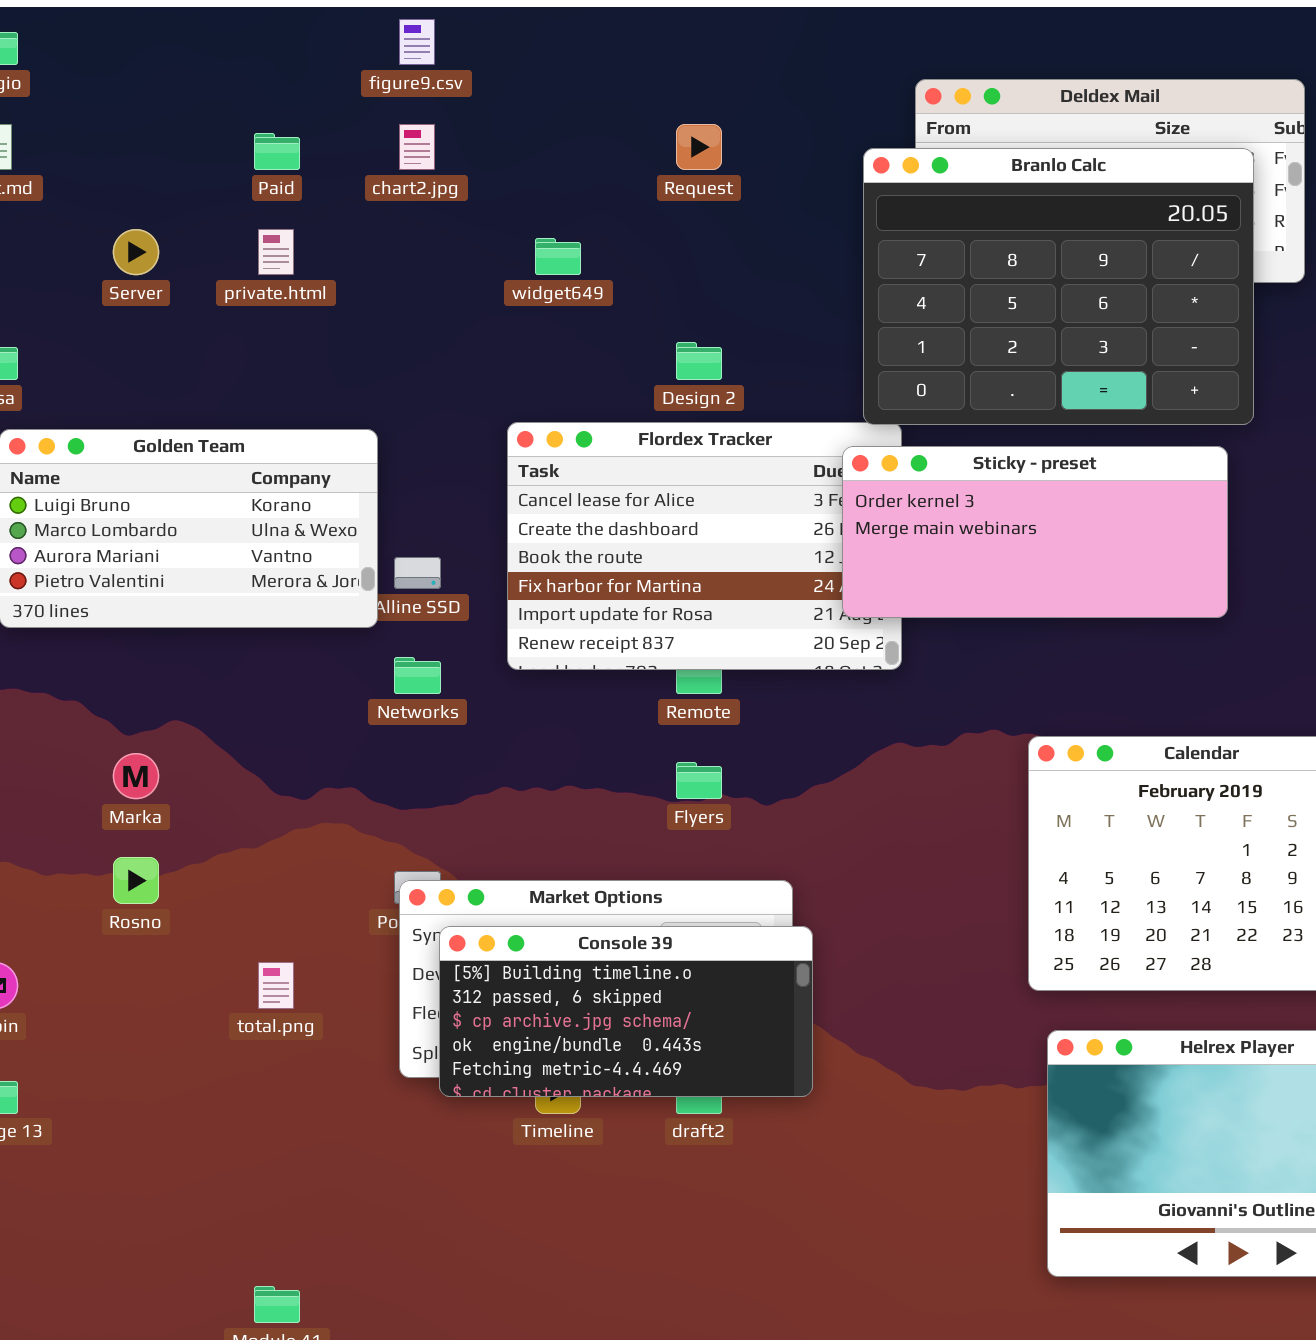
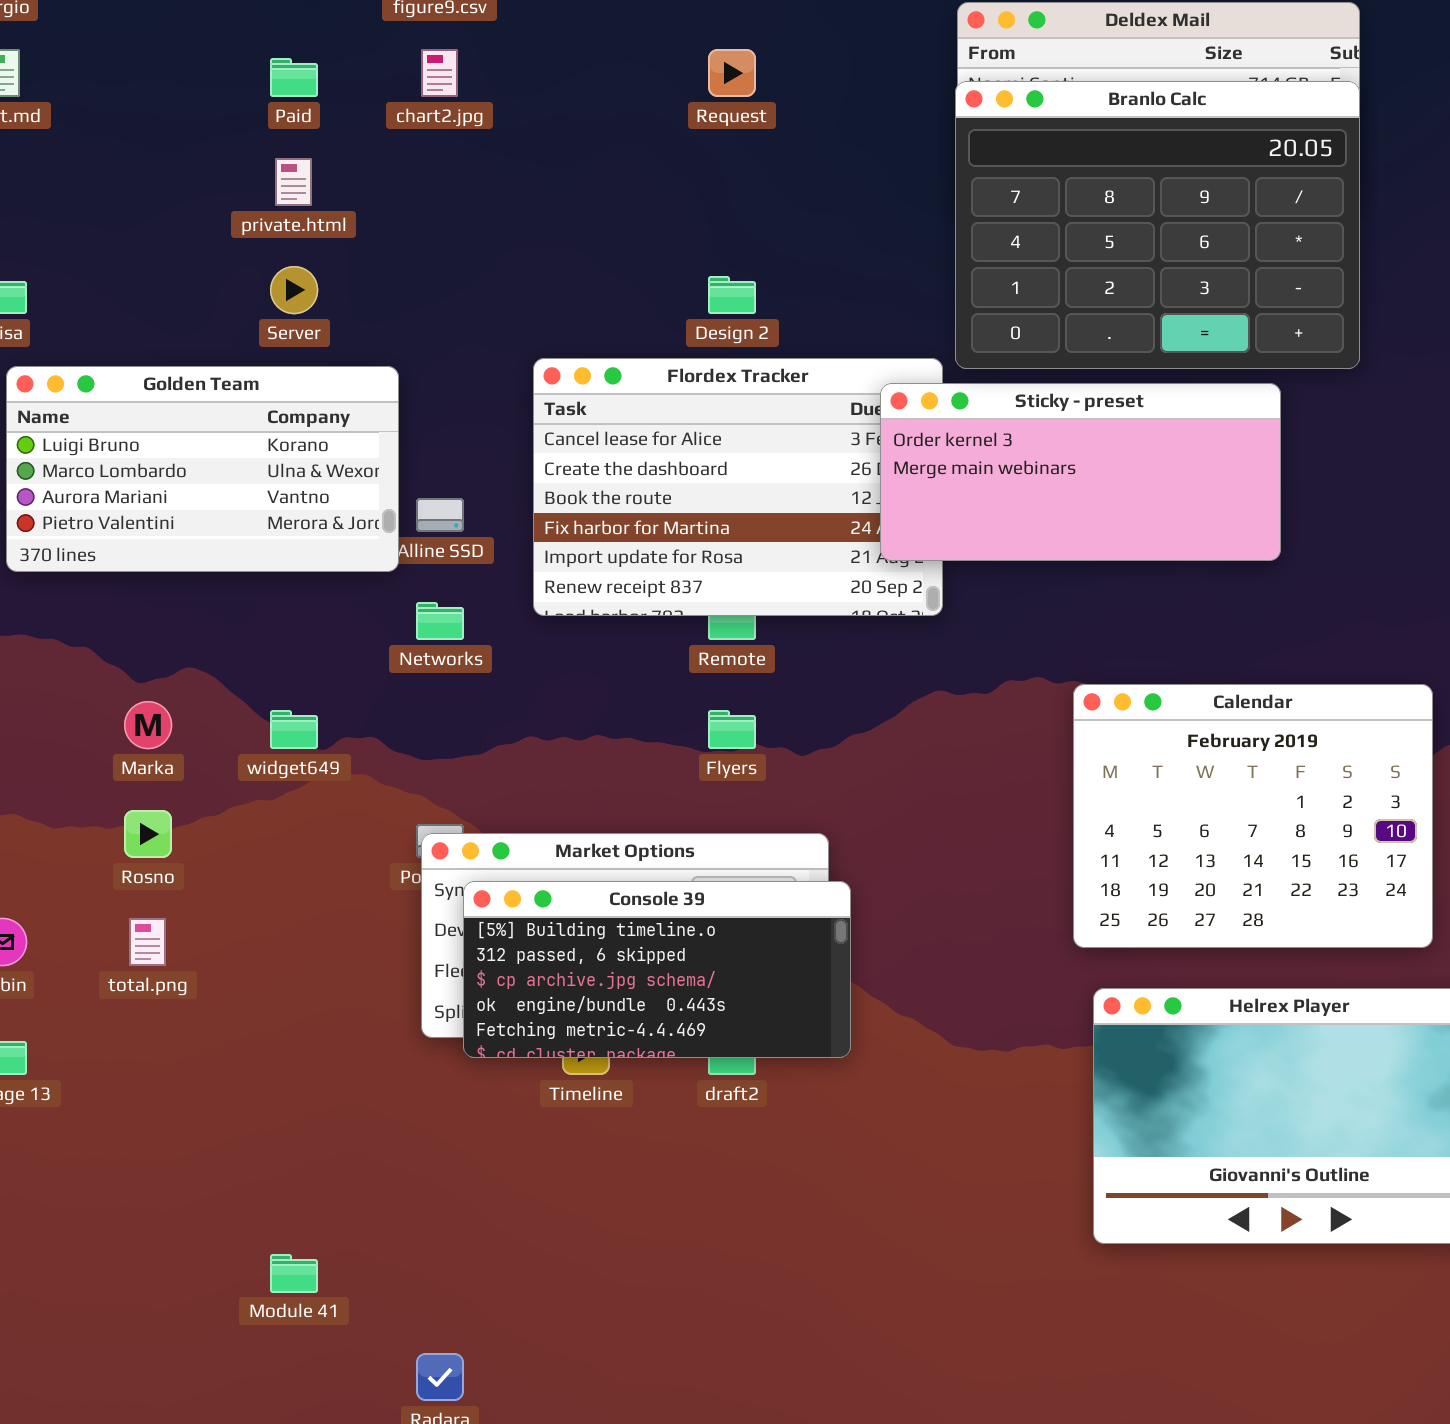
Branlo Calc: [863,148,1254,425] -> [955,81,1360,369], moved
Server: [113,229,159,275] -> [270,266,318,314], moved
widget649: [535,238,581,275] -> [270,710,318,749], moved
total.png: [258,962,294,1009] -> [129,918,166,966], moved

